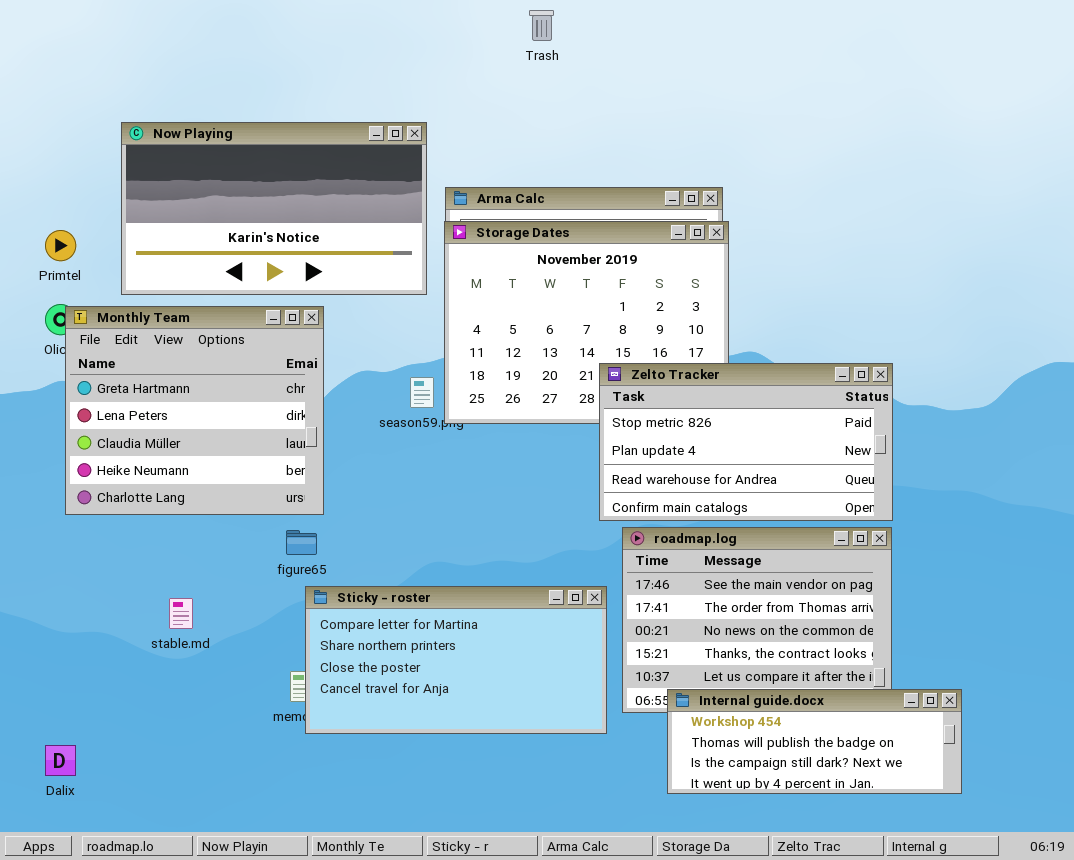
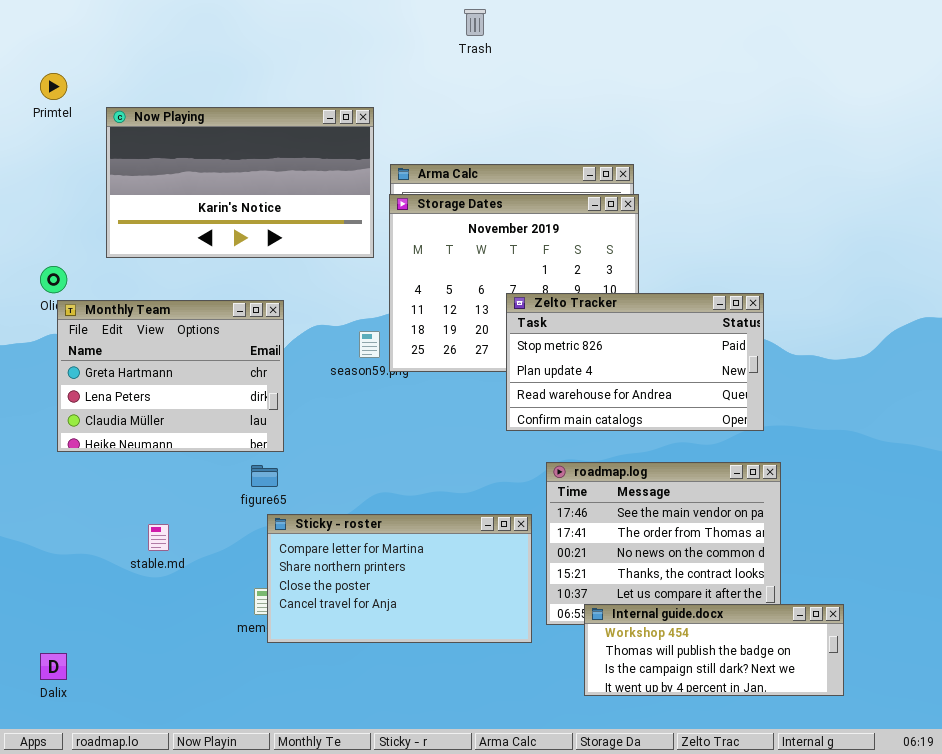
Primtel: [45,230,76,261] -> [40,73,67,100], moved
Monthly Team: [65,306,324,515] -> [57,300,284,452], resized
Zelto Tracker: [599,363,893,521] -> [506,293,764,431], moved

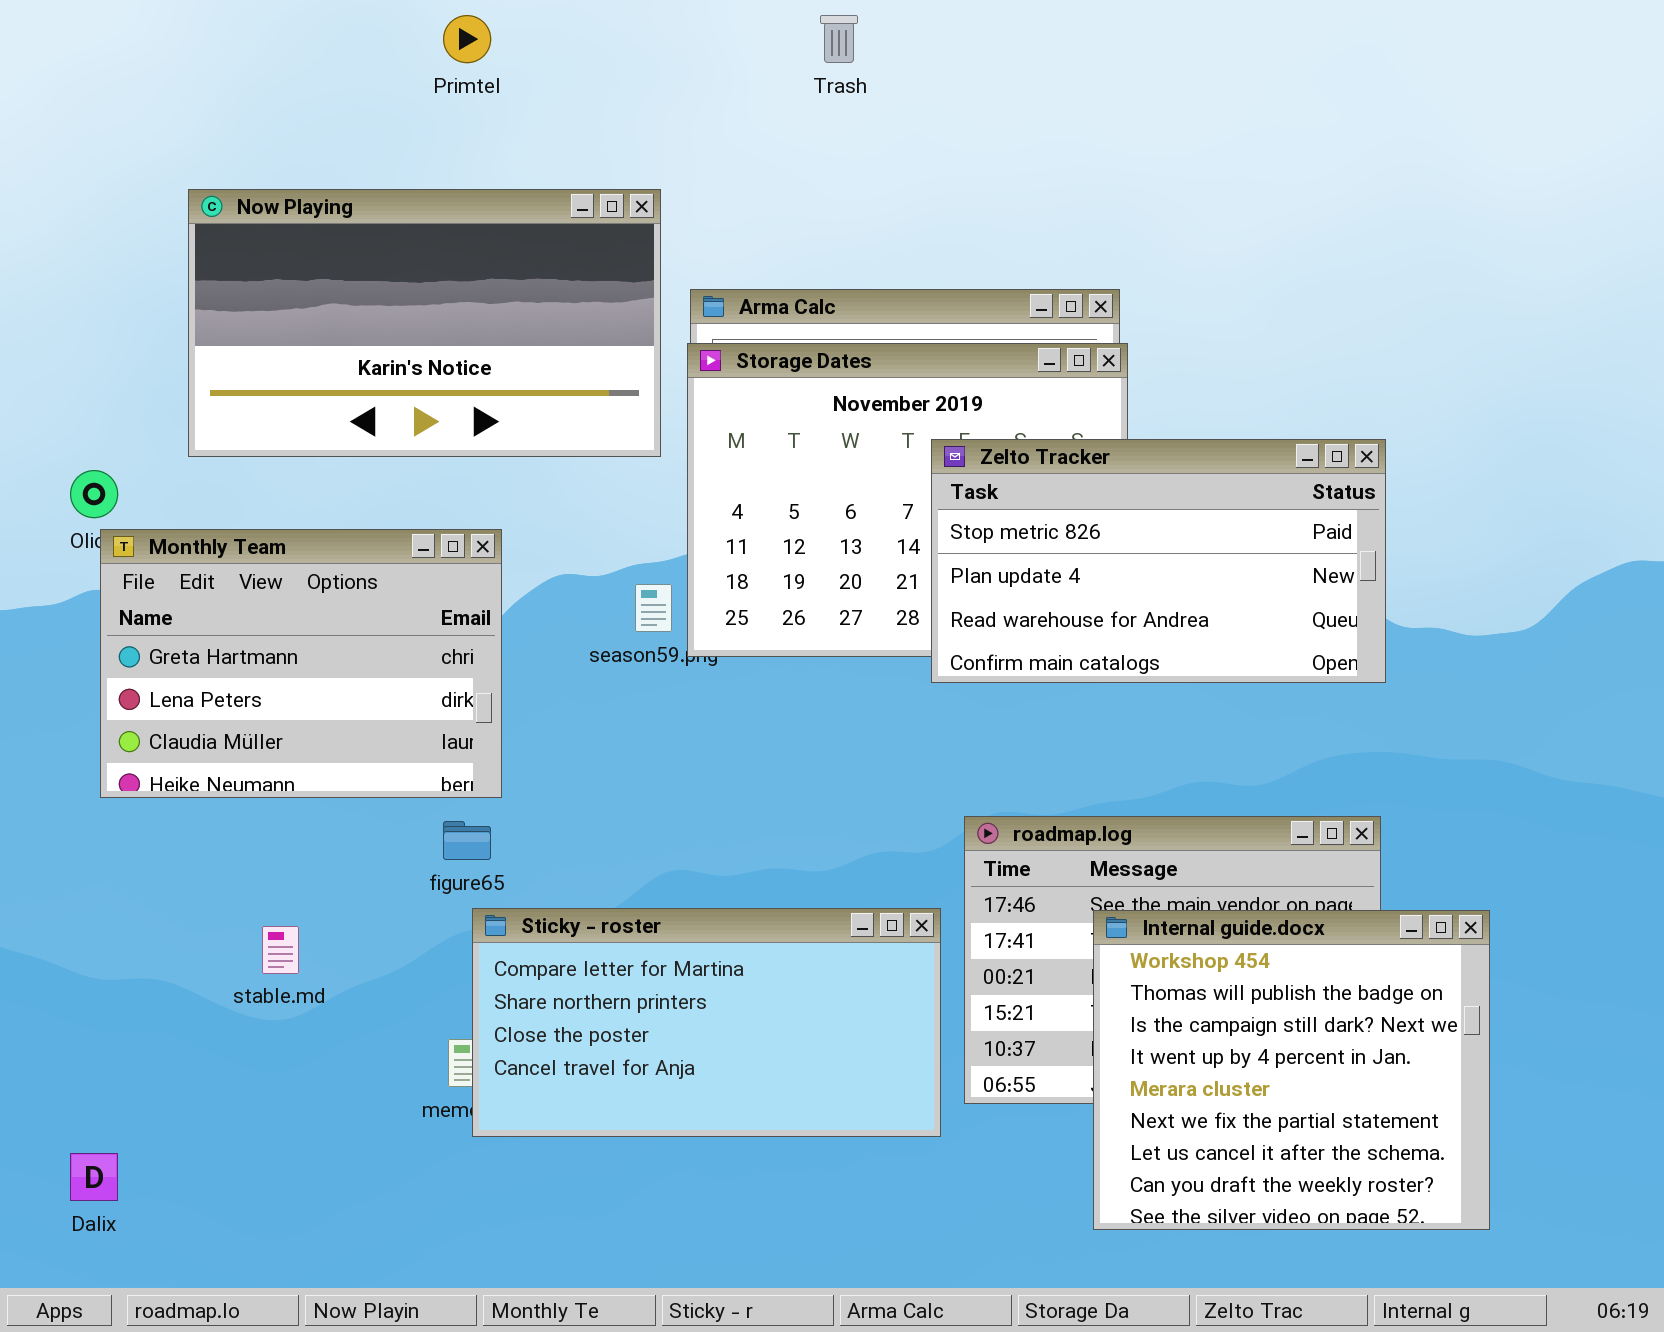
Primtel: [40,73,67,100] -> [443,15,491,63], moved
Zelto Tracker: [506,293,764,431] -> [931,439,1386,683], moved
Internal guide.docx: [584,604,844,696] -> [1093,910,1490,1230], resized

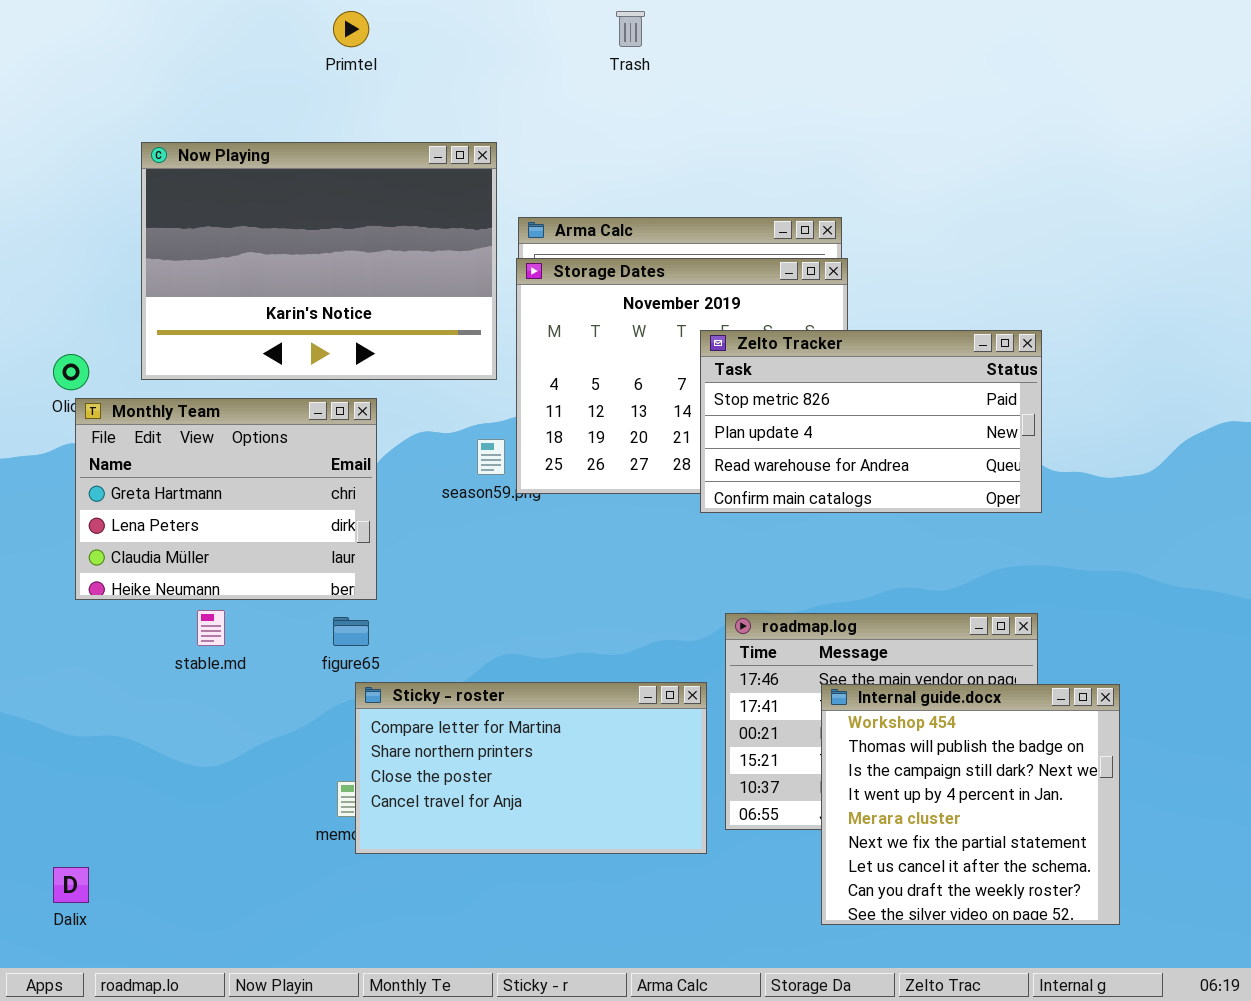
Now Playing: [188,189,661,457] -> [141,142,497,380], resized
stable.md: [262,926,299,974] -> [197,610,225,646], moved

